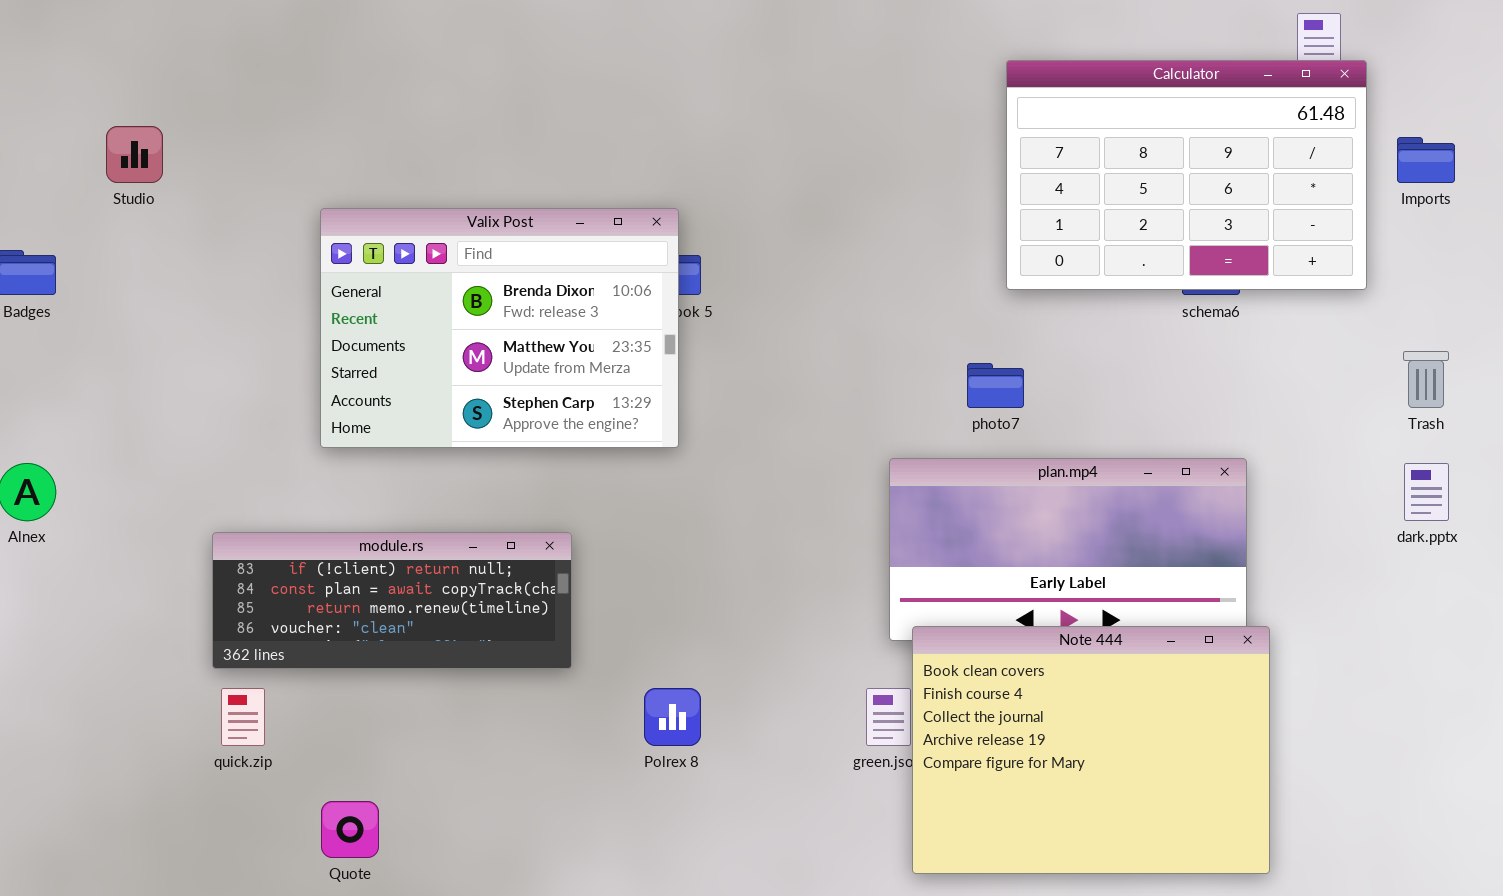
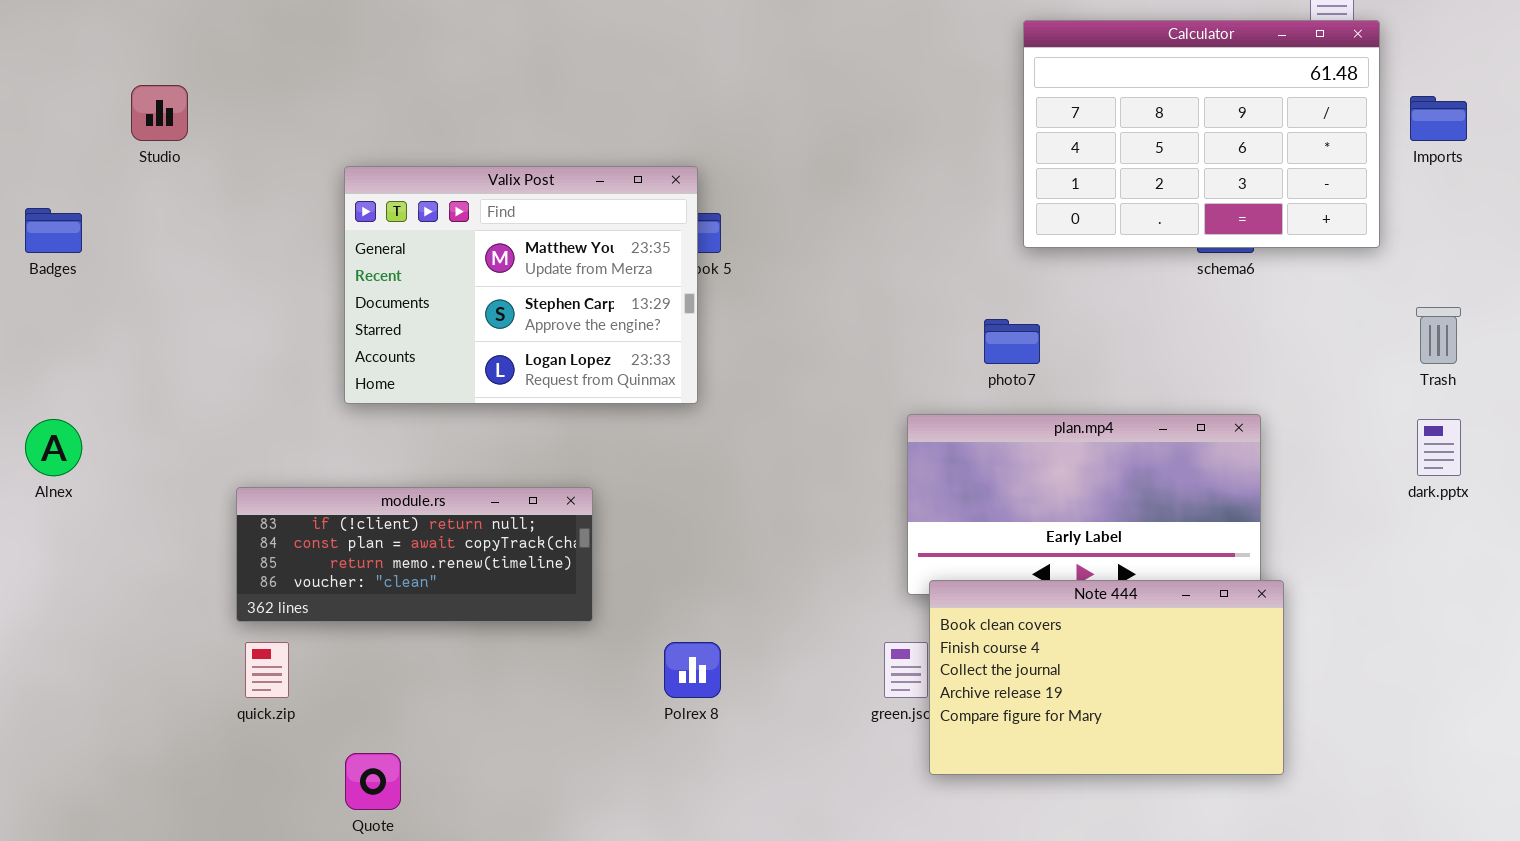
Valix Post: [320,208,679,448] -> [344,166,698,404], scrolled down 1 row
Note 444: [912,626,1270,874] -> [929,580,1284,775], resized

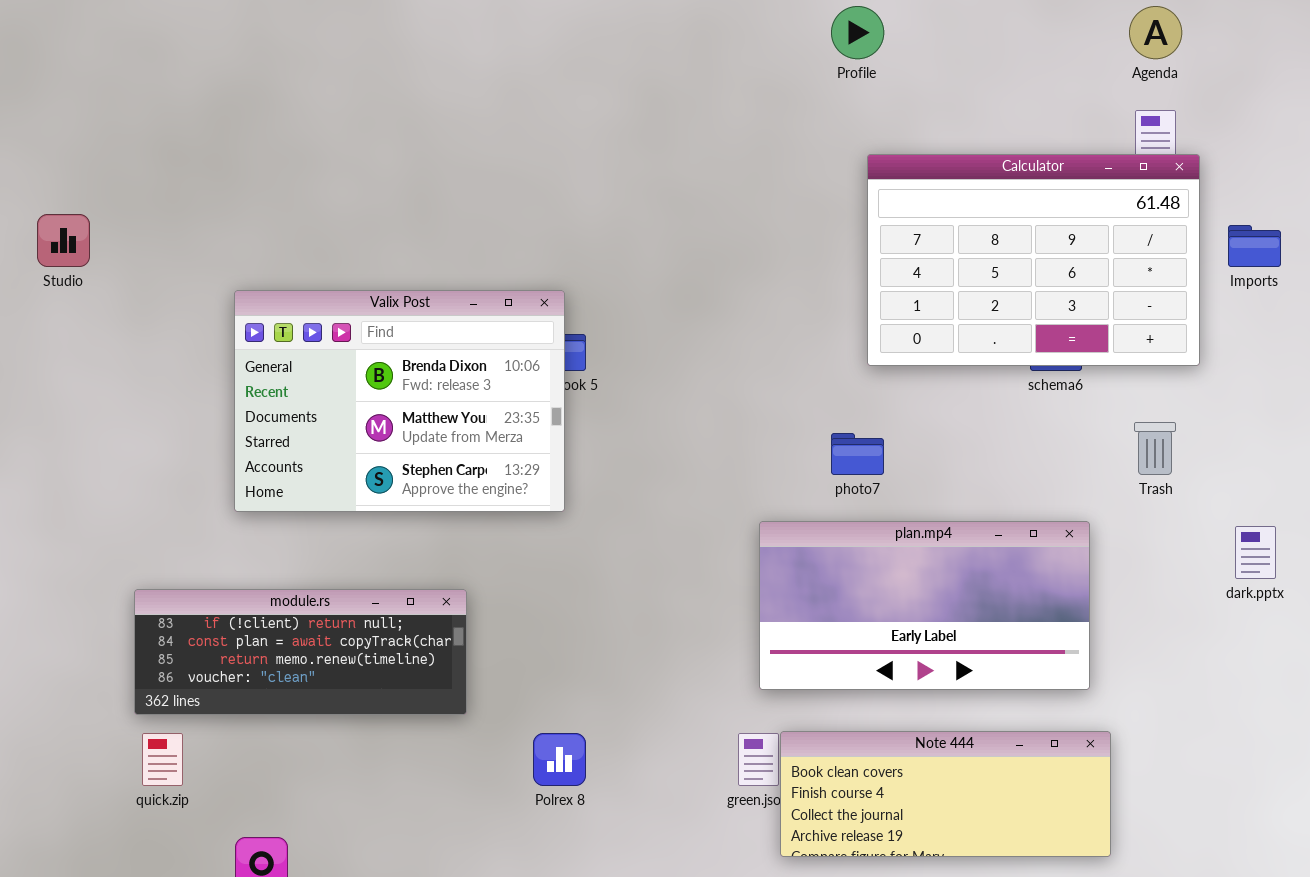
Valix Post: [344,166,698,404] -> [234,290,565,512], scrolled up 1 row
Trash: [1416,307,1461,364] -> [1134,422,1176,475], moved
Note 444: [929,580,1284,775] -> [780,731,1111,857], resized

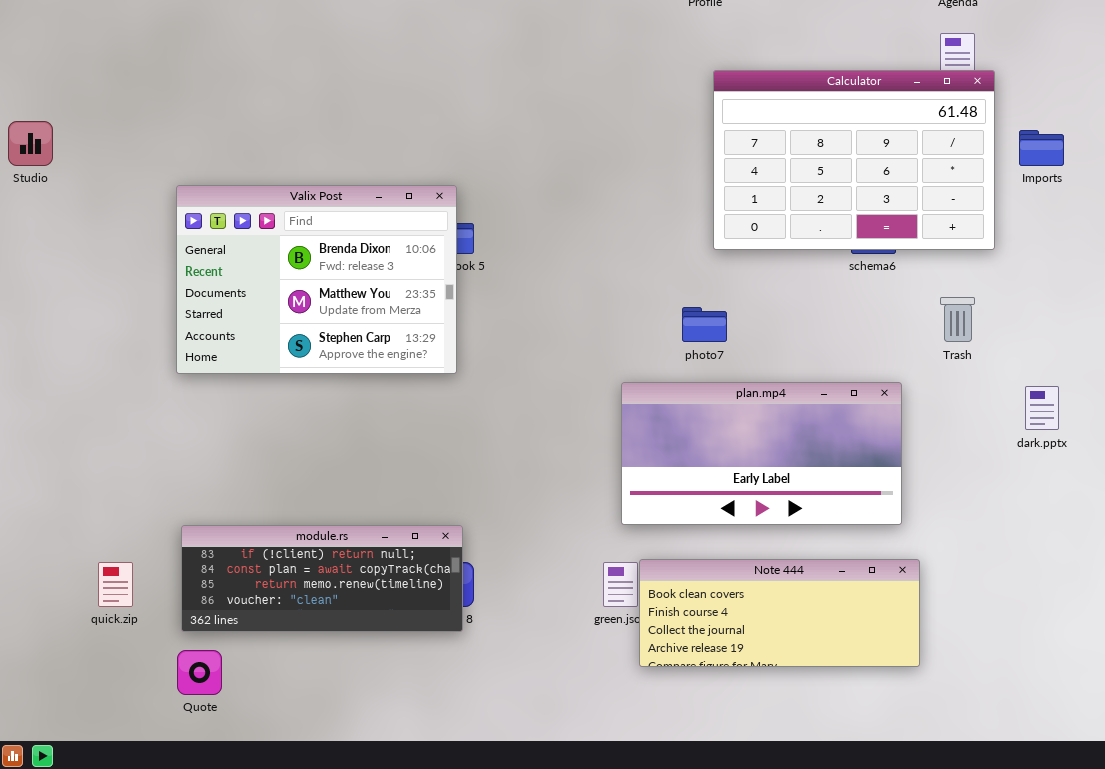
module.rs: [134,589,467,715] -> [181,525,463,632], moved

